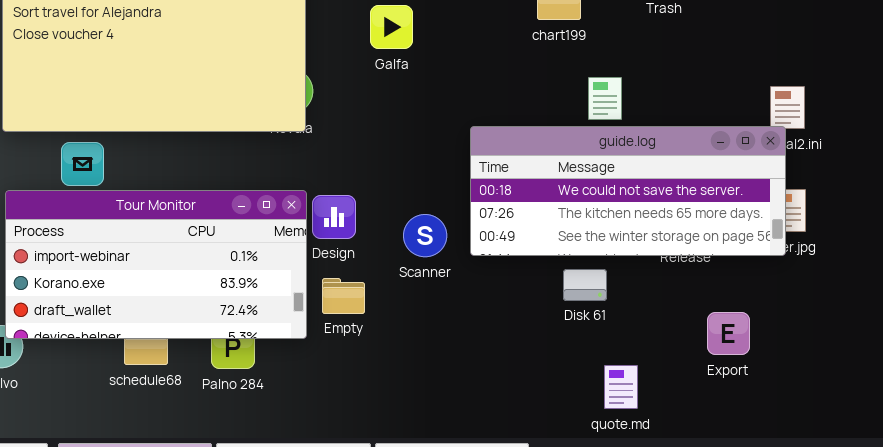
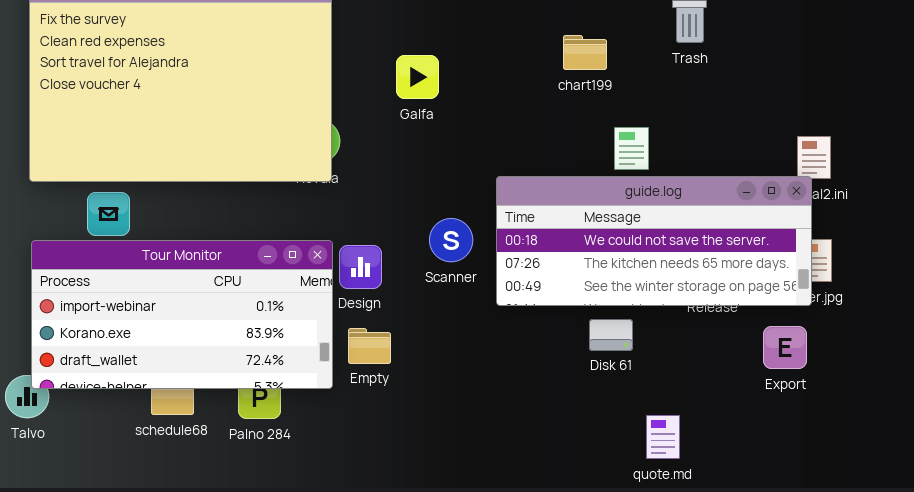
Scanner: [403,214,447,257] -> [429,218,473,262], moved
Export: [707,312,750,355] -> [763,326,807,369], moved
quote.md: [604,365,638,409] -> [646,415,680,459], moved

